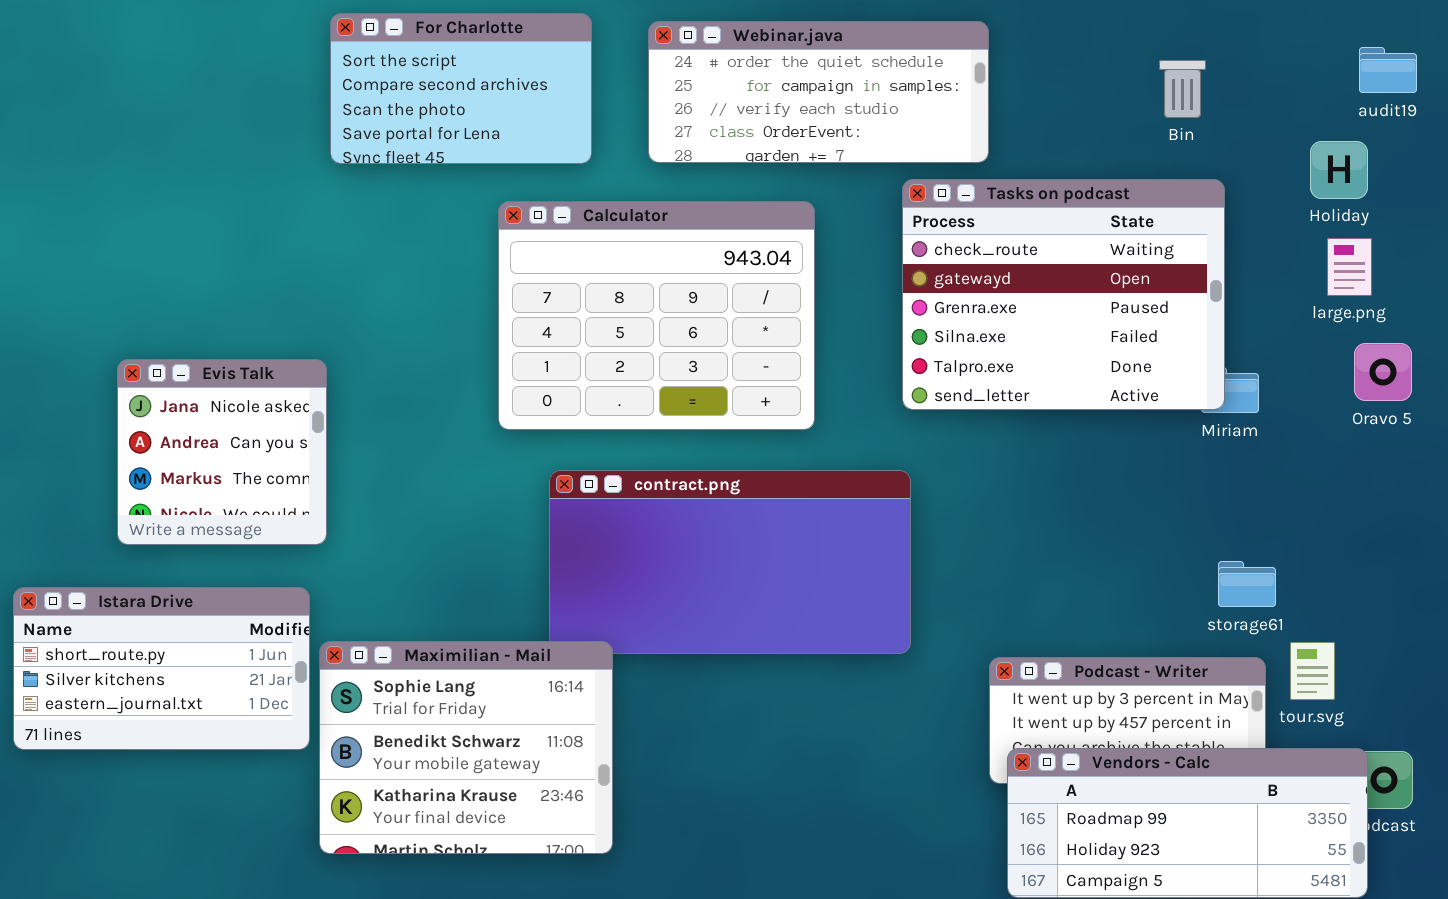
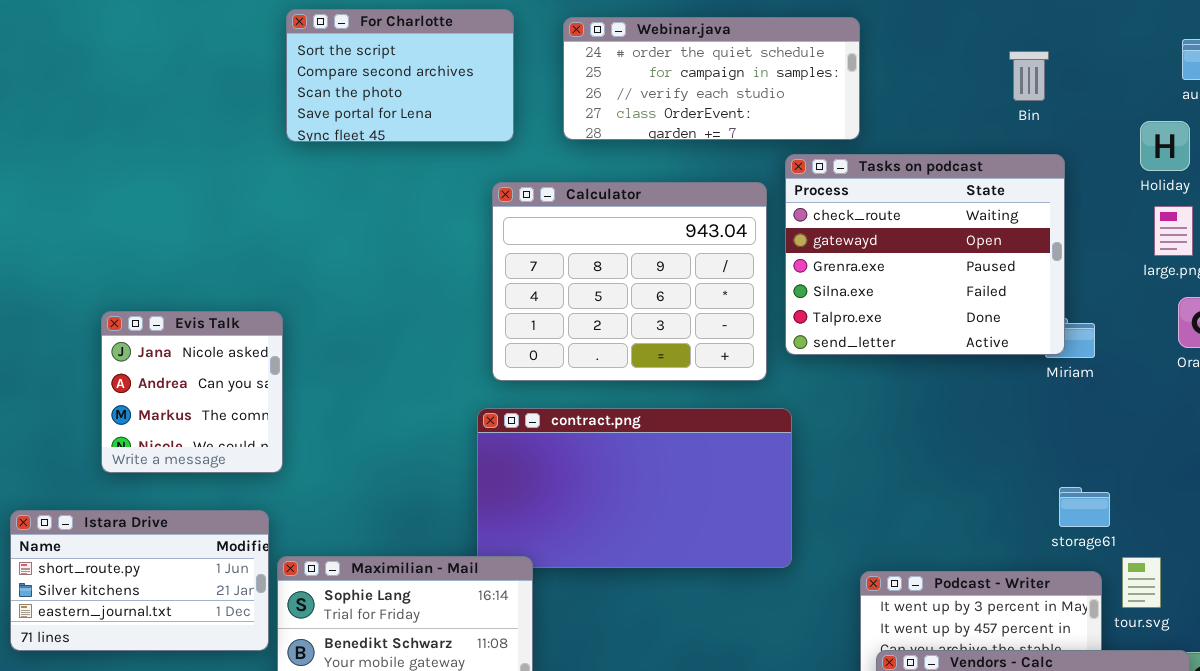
Calculator: [498,201,815,430] -> [492,182,767,381], moved

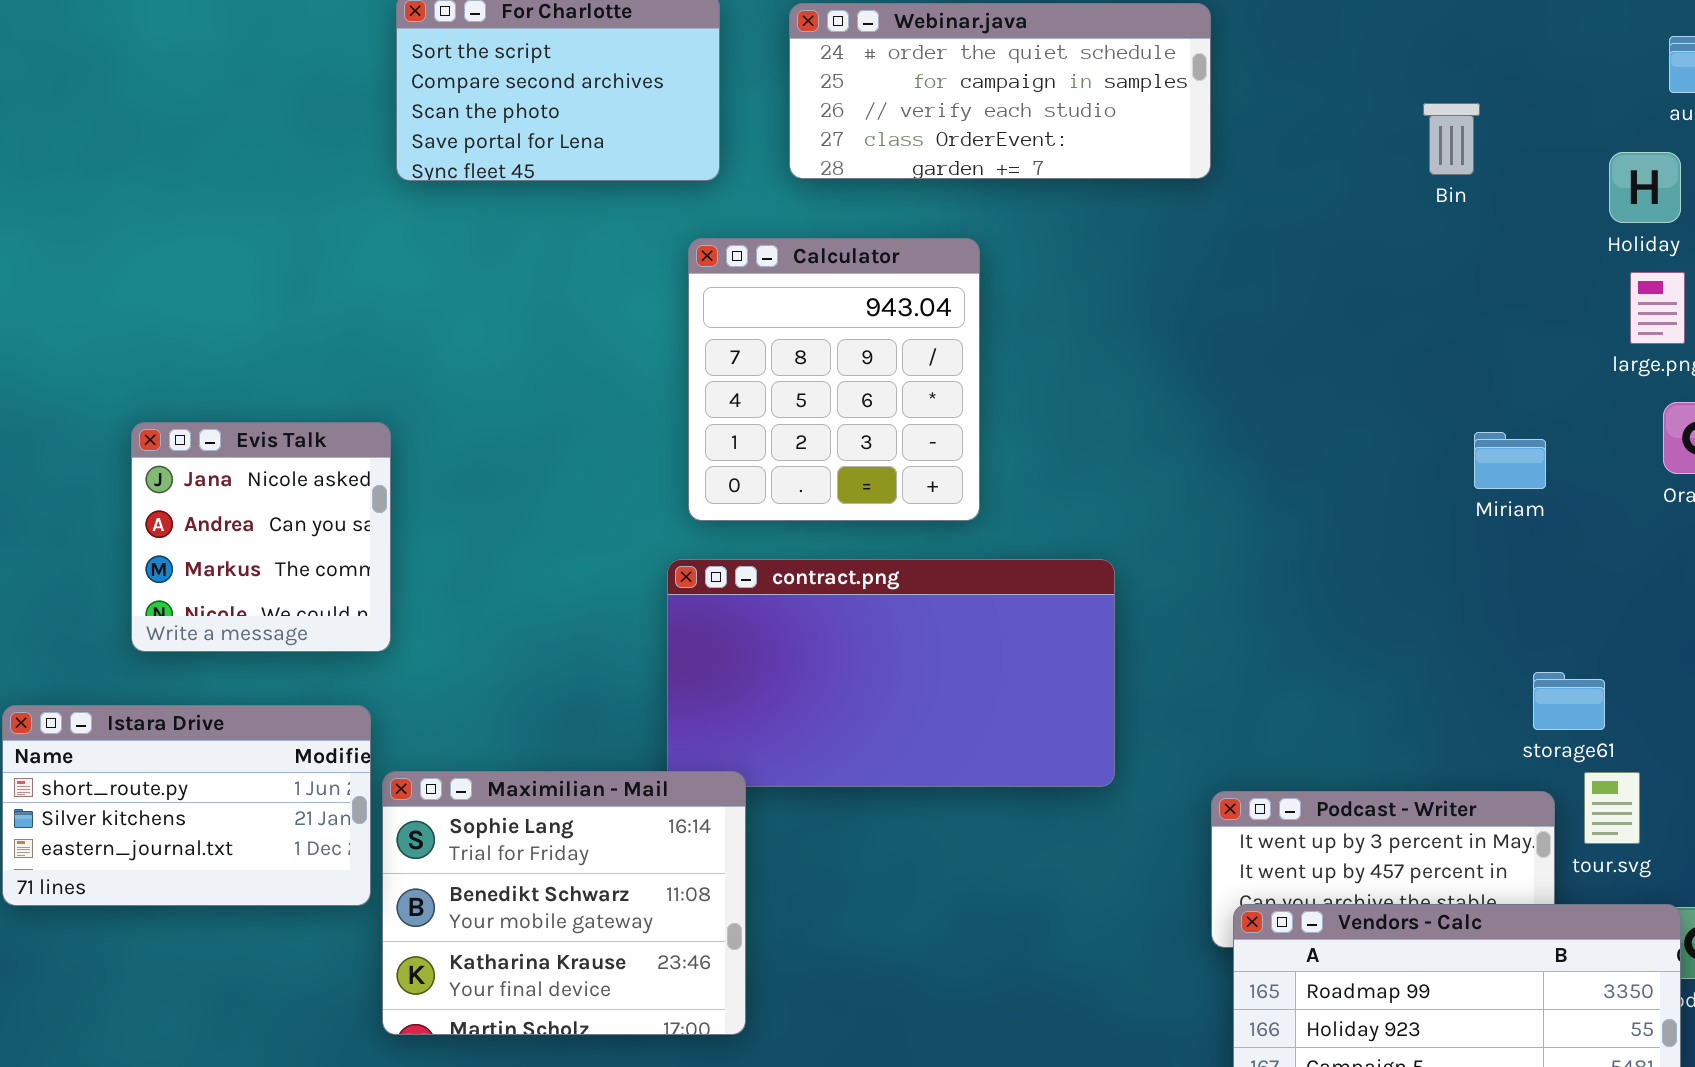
Bin: [1009,51,1049,101] -> [1423,103,1480,175], moved
Tasks on podcast: [785,154,1065,355] -> none, closed
Calculator: [492,182,767,381] -> [688,238,980,521], resized
storage61: [1059,487,1110,527] -> [1533,672,1605,730], moved

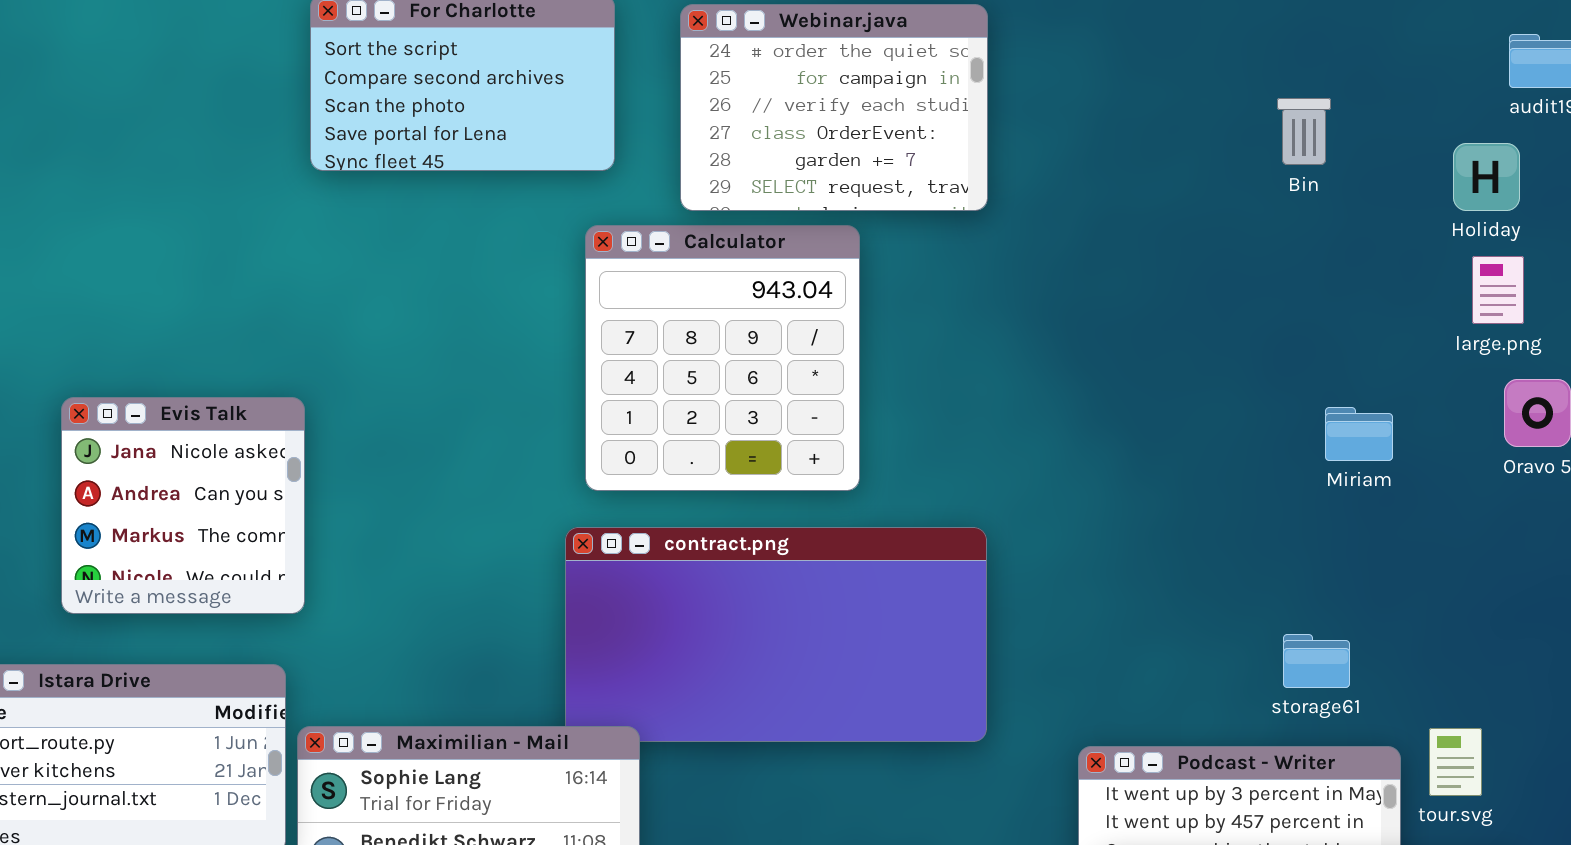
Webinar.java: [789,3,1211,179] -> [680,4,988,211], resized
storage61: [1533,672,1605,730] -> [1283,634,1350,688], moved

